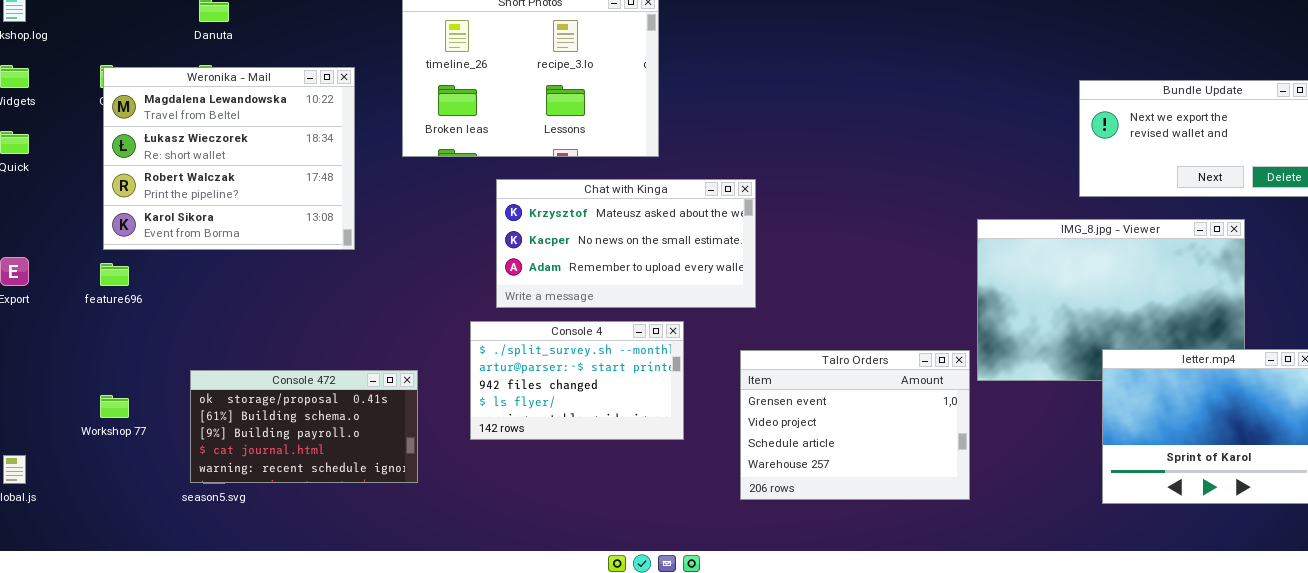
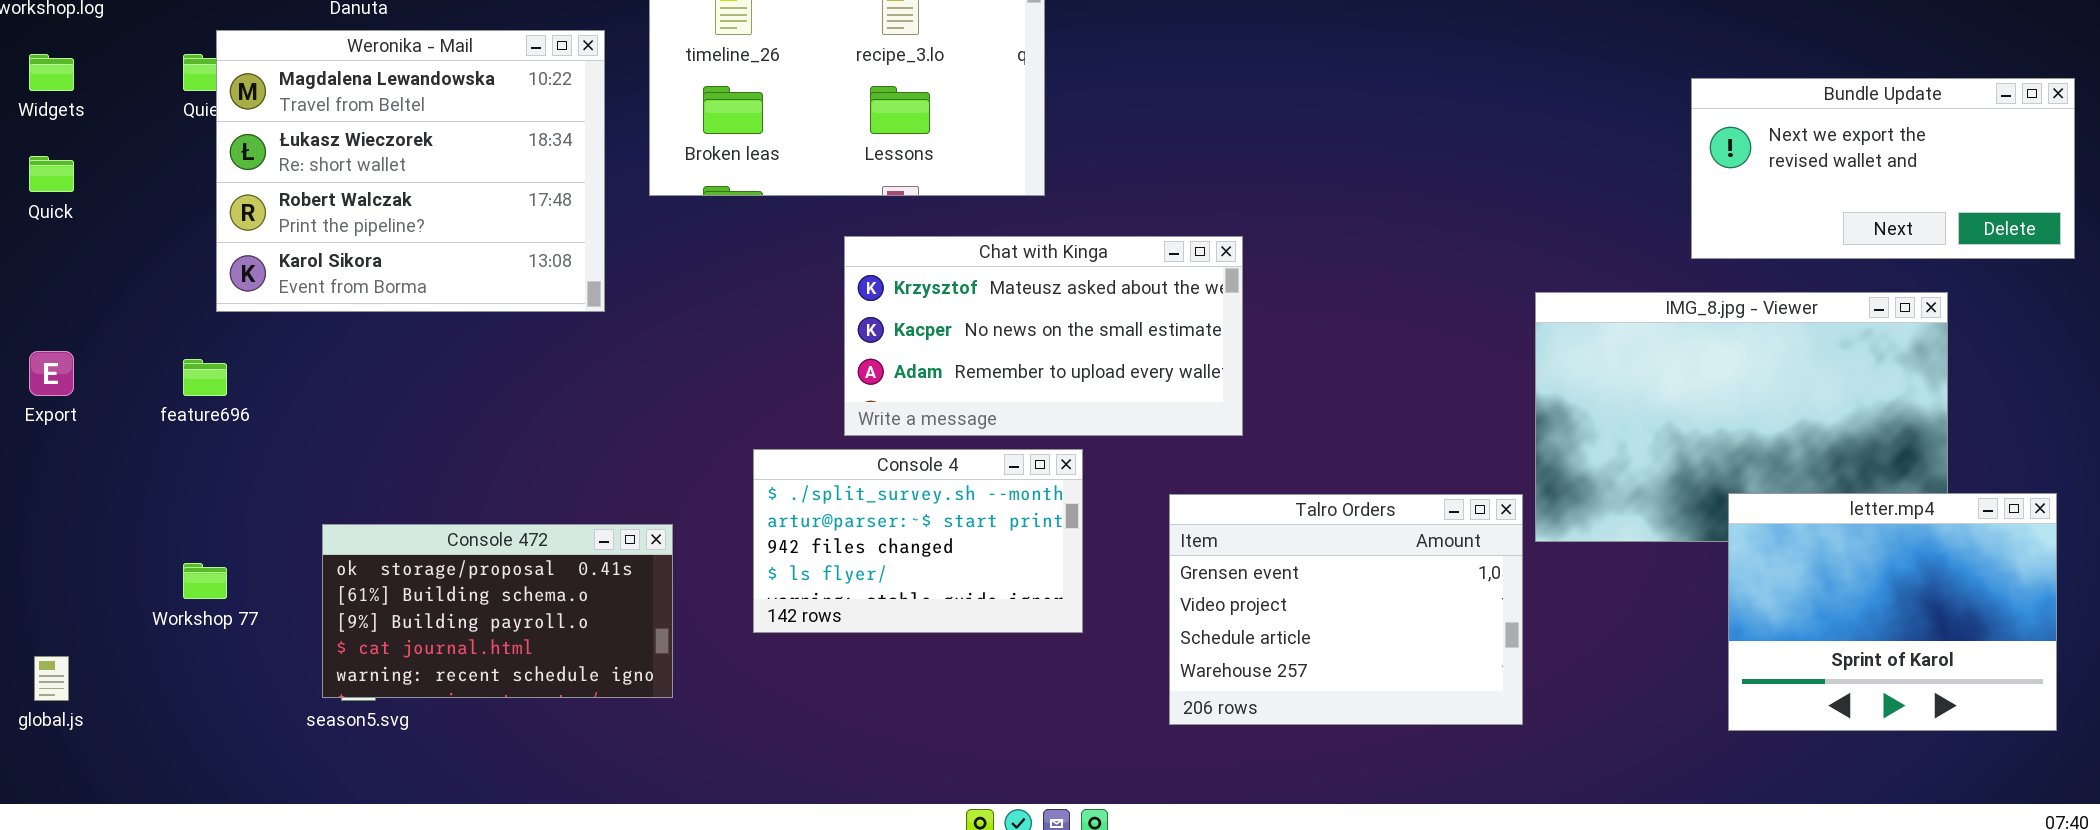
Weronika - Mail: [103,67,355,250] -> [216,30,605,312], moved
Chat with Kinga: [496,179,756,308] -> [844,236,1243,436], moved

